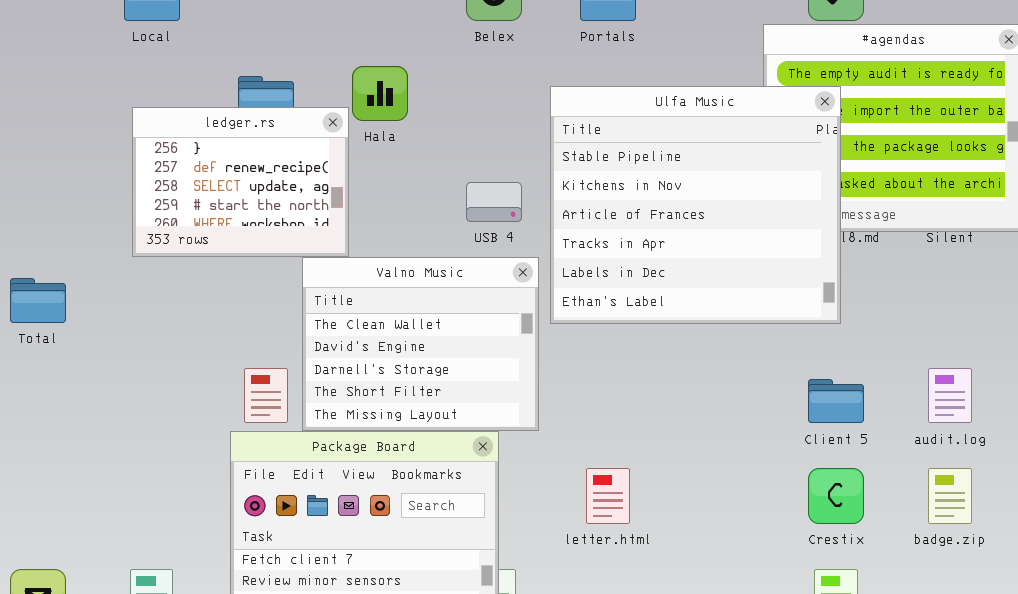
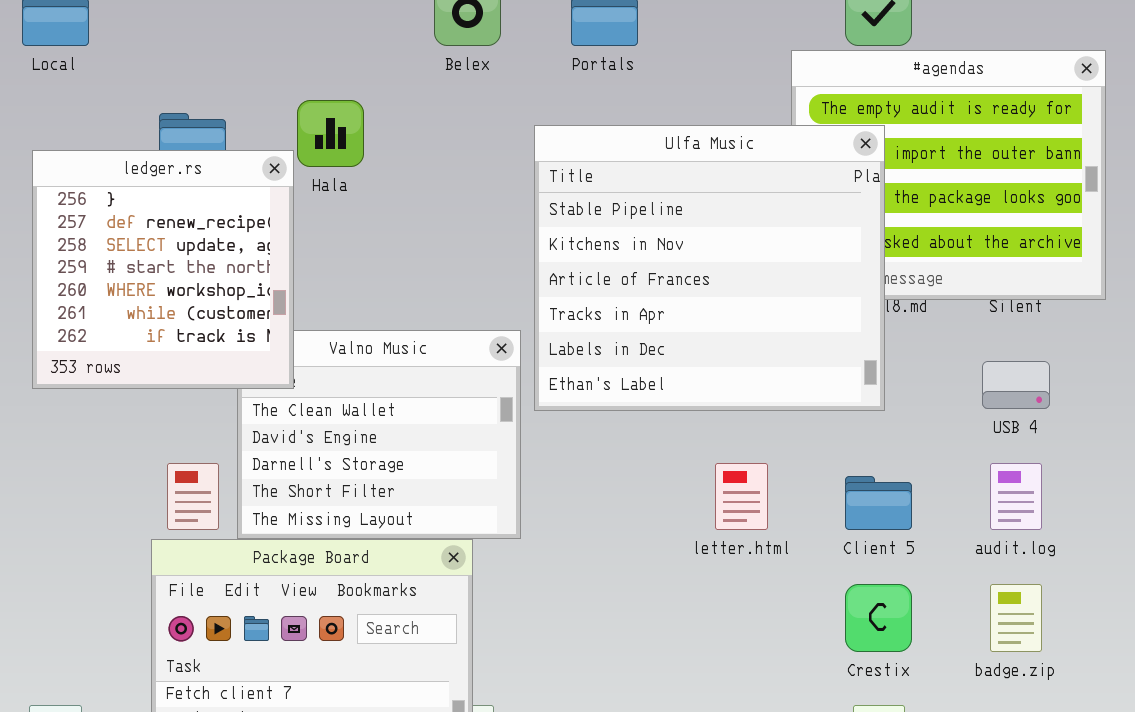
ledger.rs: [132,107,349,257] -> [32,150,294,389], resized
USB 4: [466,182,522,222] -> [982,361,1050,409], moved
letter.html: [586,468,630,524] -> [715,463,768,530], moved

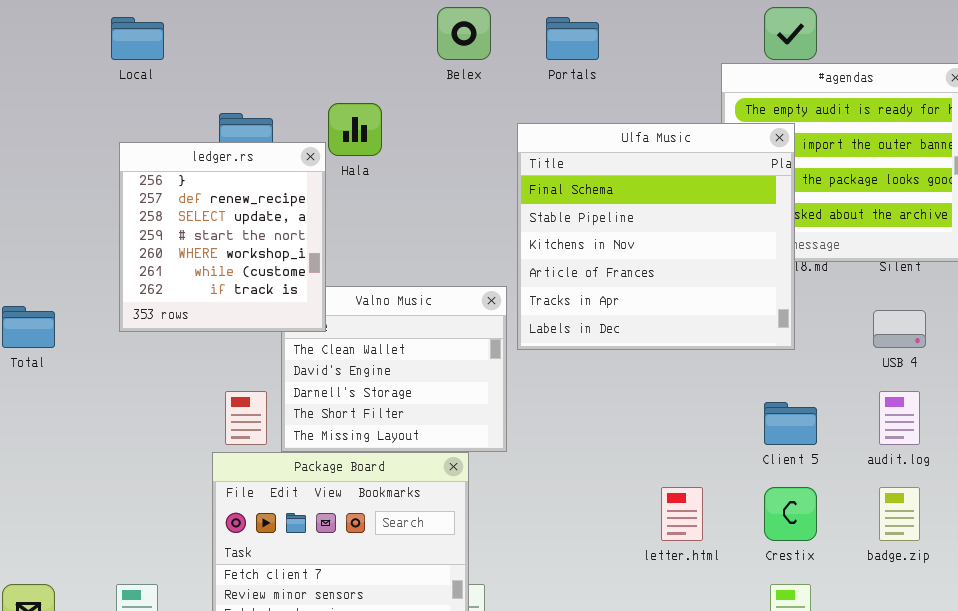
Ulfa Music: [534,125,885,411] -> [517,123,795,350], scrolled up 1 row
letter.html: [715,463,768,530] -> [661,487,703,541], moved

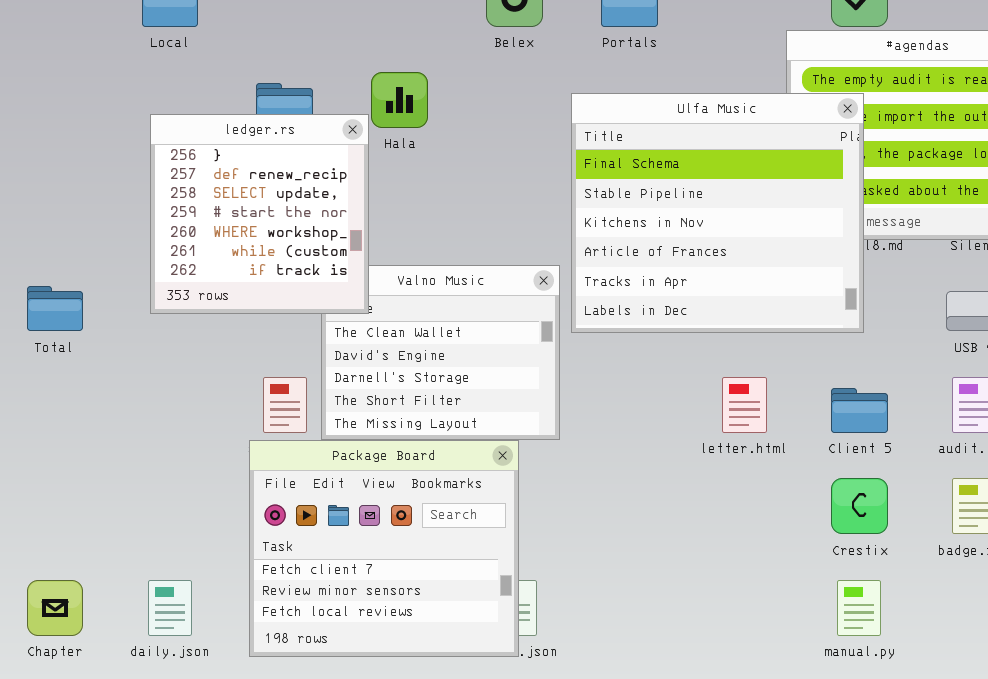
letter.html: [661,487,703,541] -> [722,377,767,433], moved

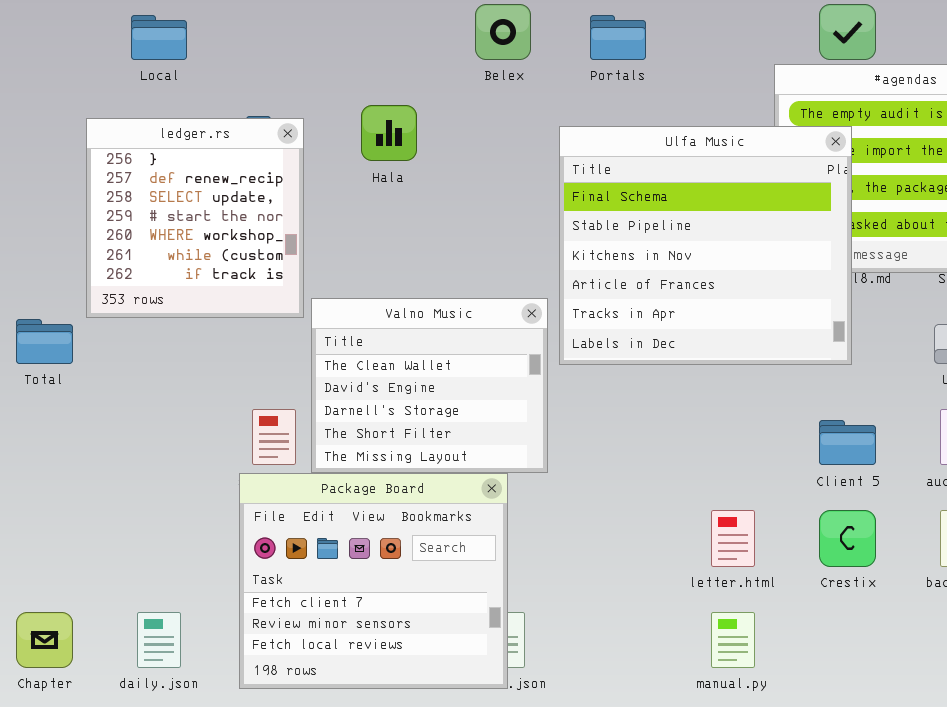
ledger.rs: [150,114,369,314] -> [86,118,304,318], moved
letter.html: [722,377,767,433] -> [711,510,755,567], moved
manual.py: [837,580,881,636] -> [711,612,755,668], moved

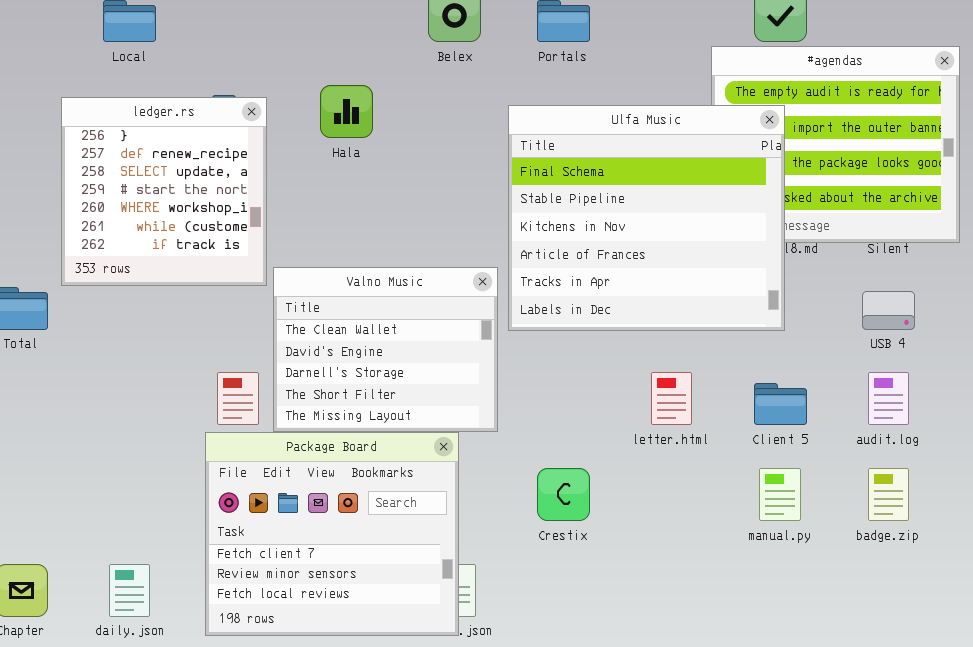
letter.html: [711,510,755,567] -> [651,372,692,425], moved
Crestix: [819,510,876,567] -> [537,468,590,521], moved
manual.py: [711,612,755,668] -> [759,468,801,521], moved

